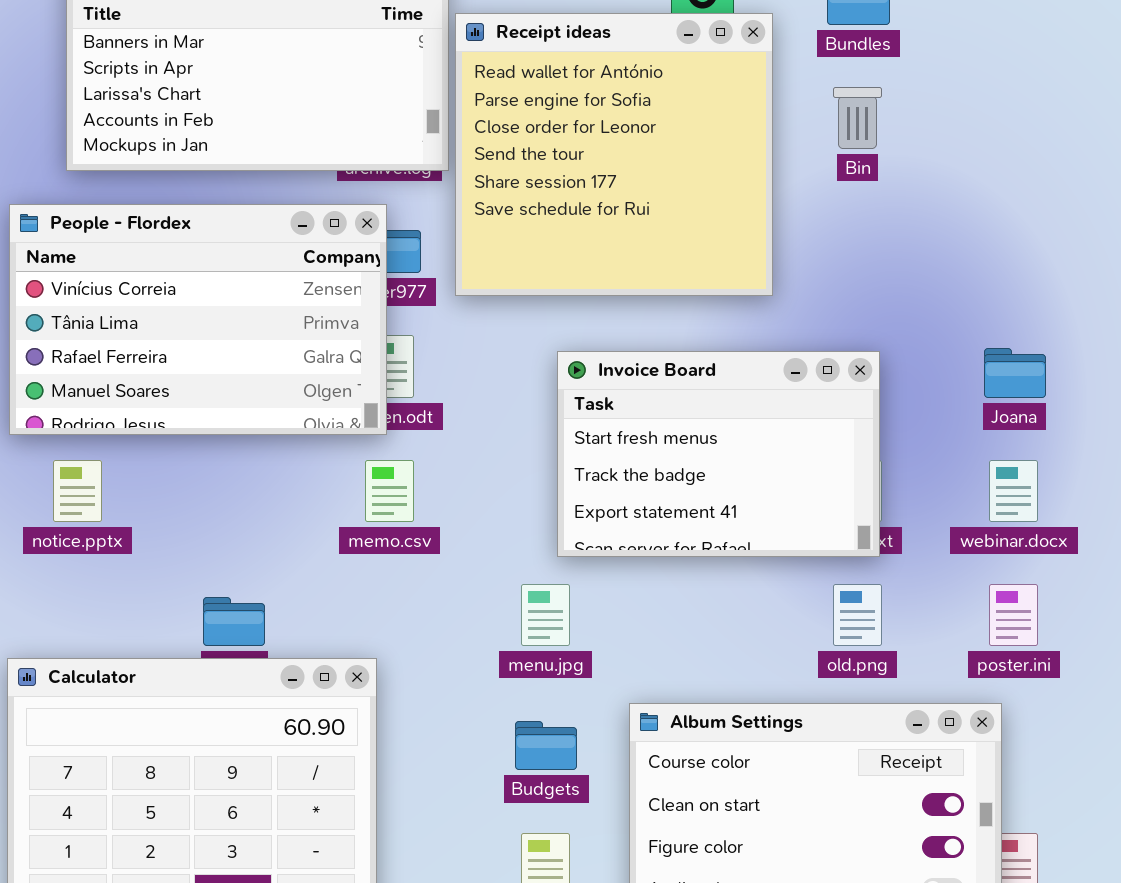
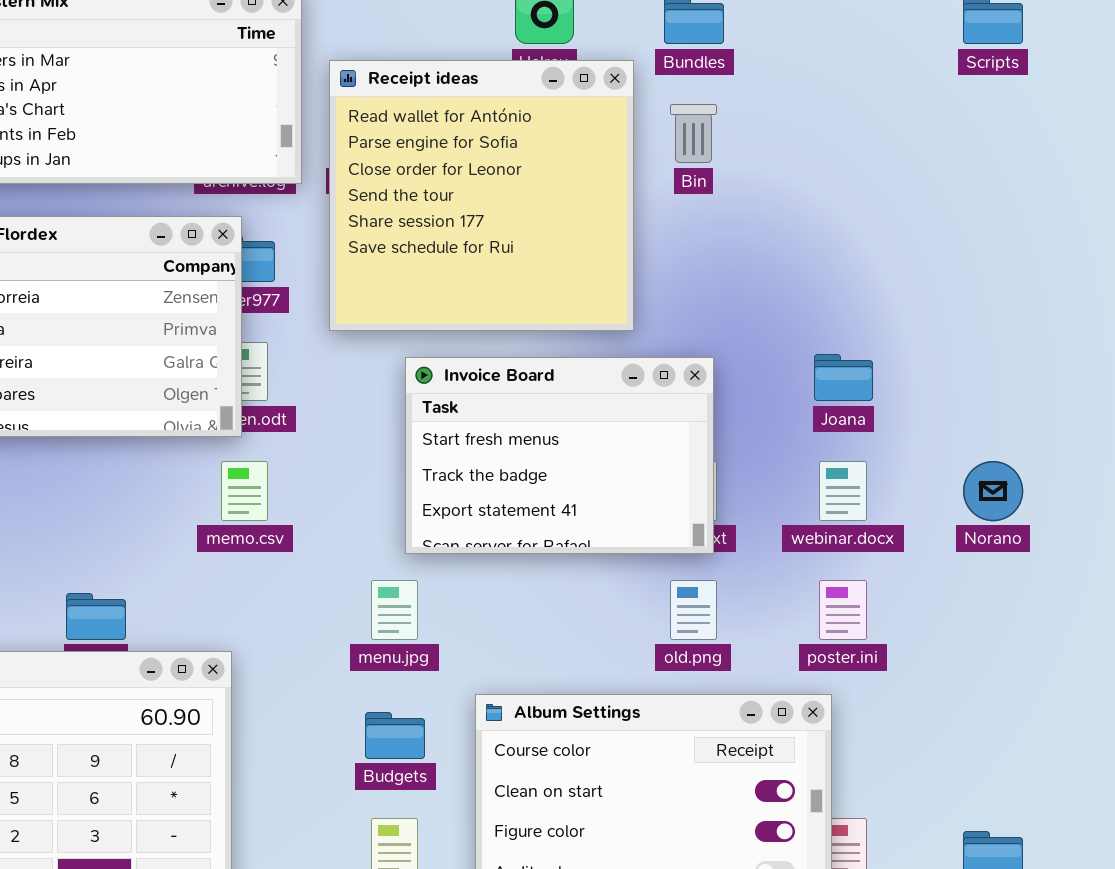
Receipt ideas: [455,13,773,296] -> [329,60,634,331], moved

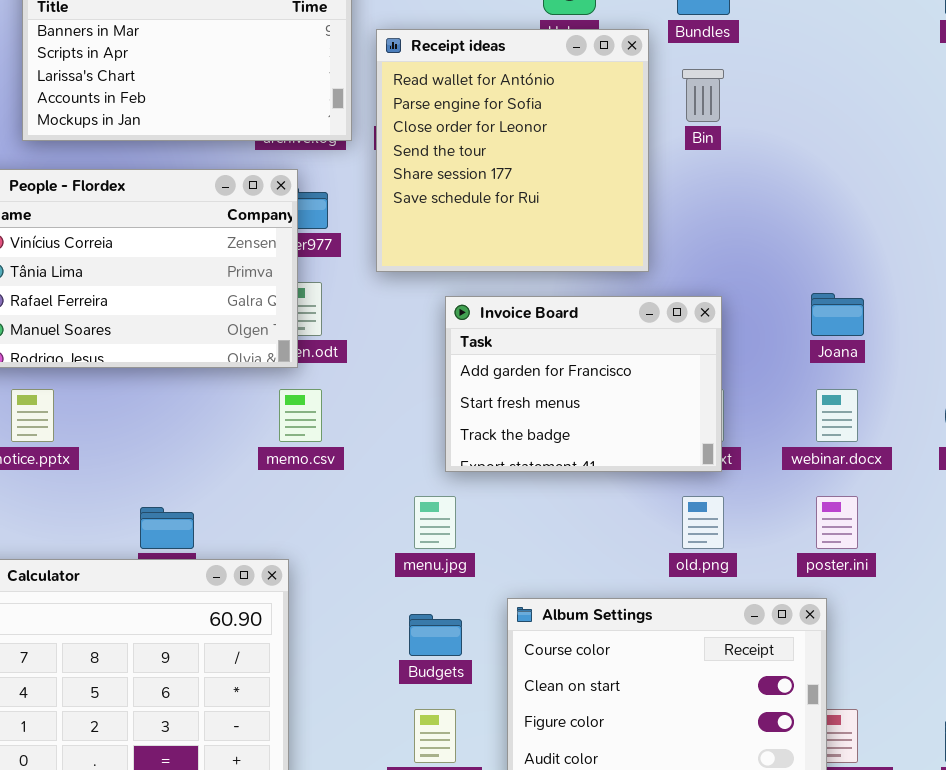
Invoice Board: [405,357,714,554] -> [445,296,722,472], scrolled up 1 row

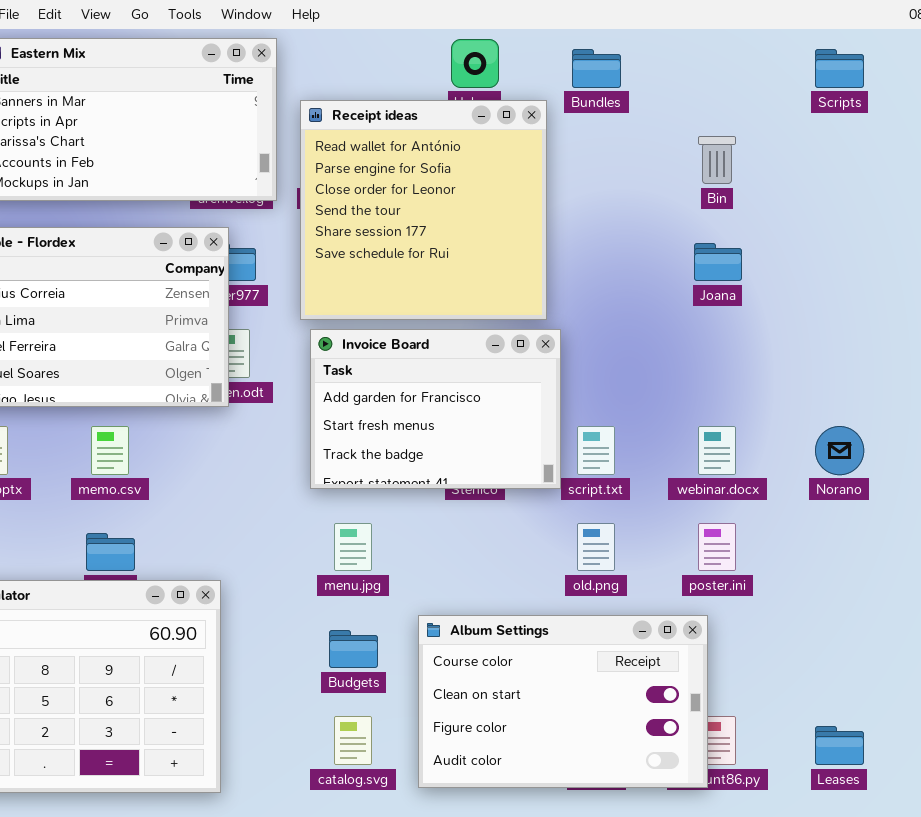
Bin: [682,69,724,122] -> [698,136,736,184], moved
Joana: [811,293,864,336] -> [694,243,742,281], moved
Invoice Board: [445,296,722,472] -> [310,329,561,489], moved
memo.csv: [279,389,322,442] -> [91,426,129,475], moved

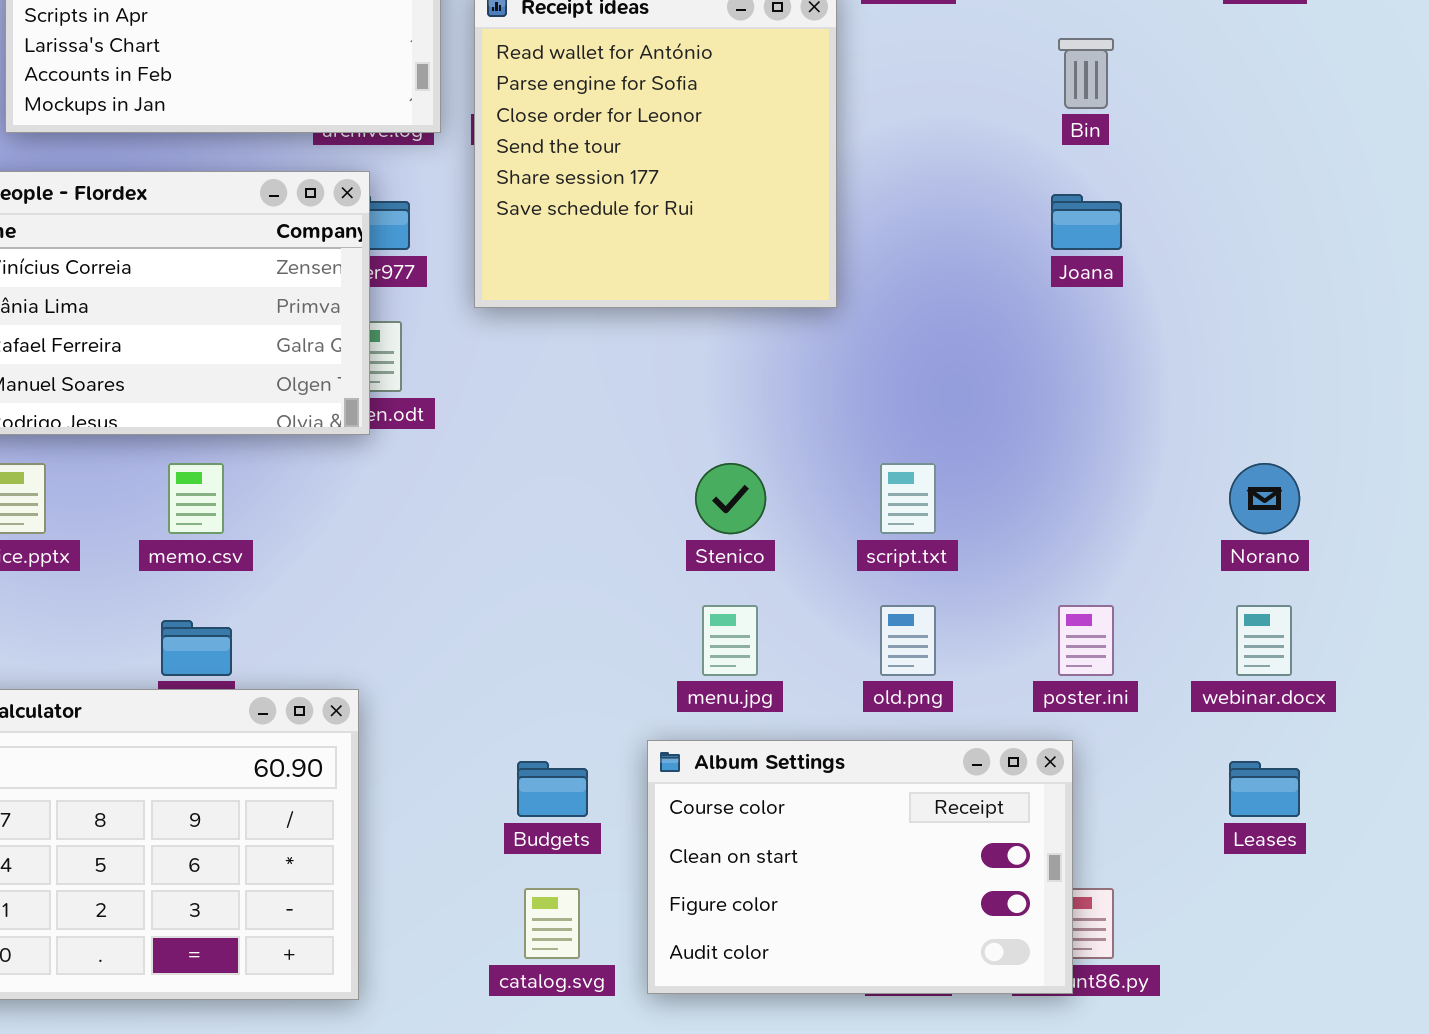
Invoice Board: [310,329,561,489] -> none, closed
webinar.docx: [698,426,736,475] -> [1236,605,1292,676], moved
menu.jpg: [334,523,372,571] -> [702,605,758,676], moved
Leases: [815,726,864,765] -> [1229,761,1300,817], moved

